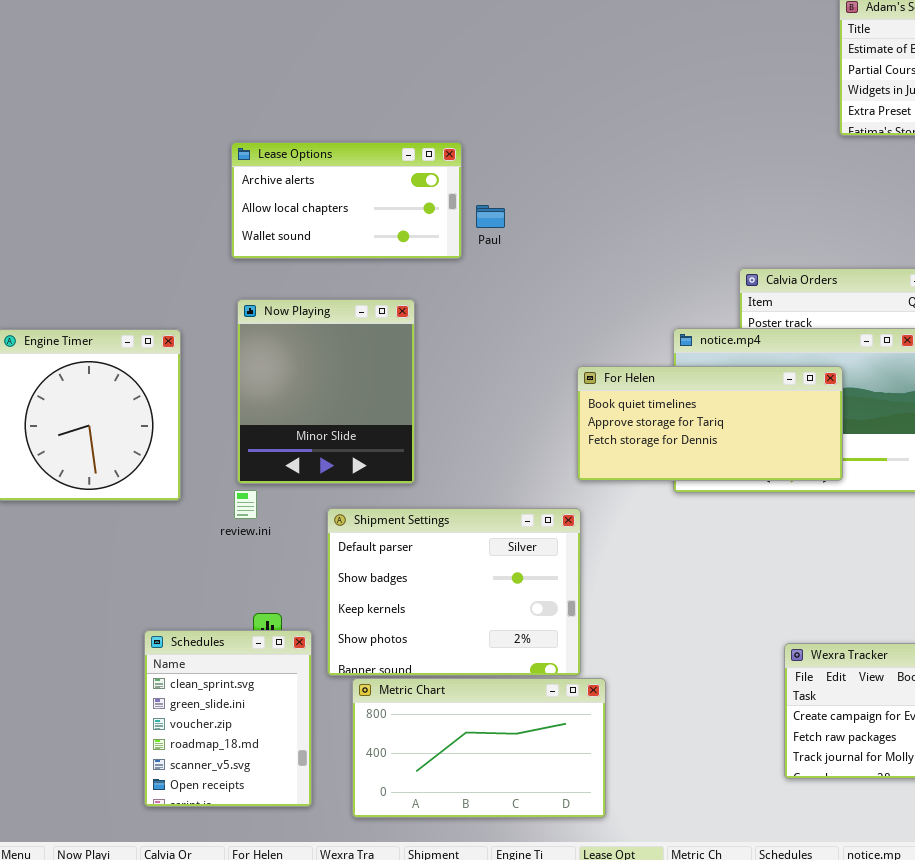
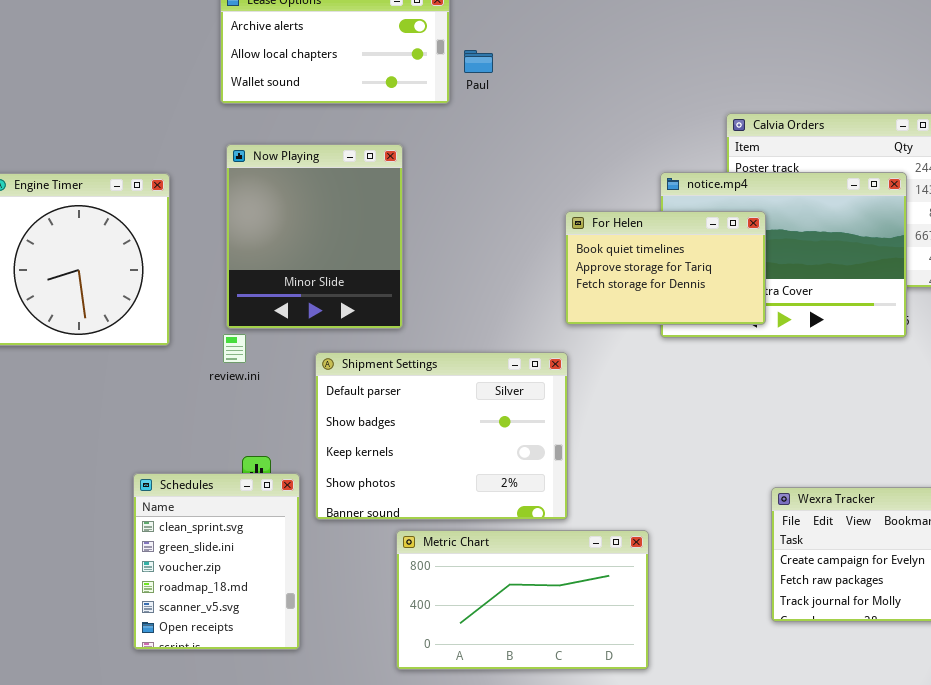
For Helen: [577,366,843,481] -> [565,211,766,325], resized
Metric Chart: [352,678,606,818] -> [396,530,649,670], moved

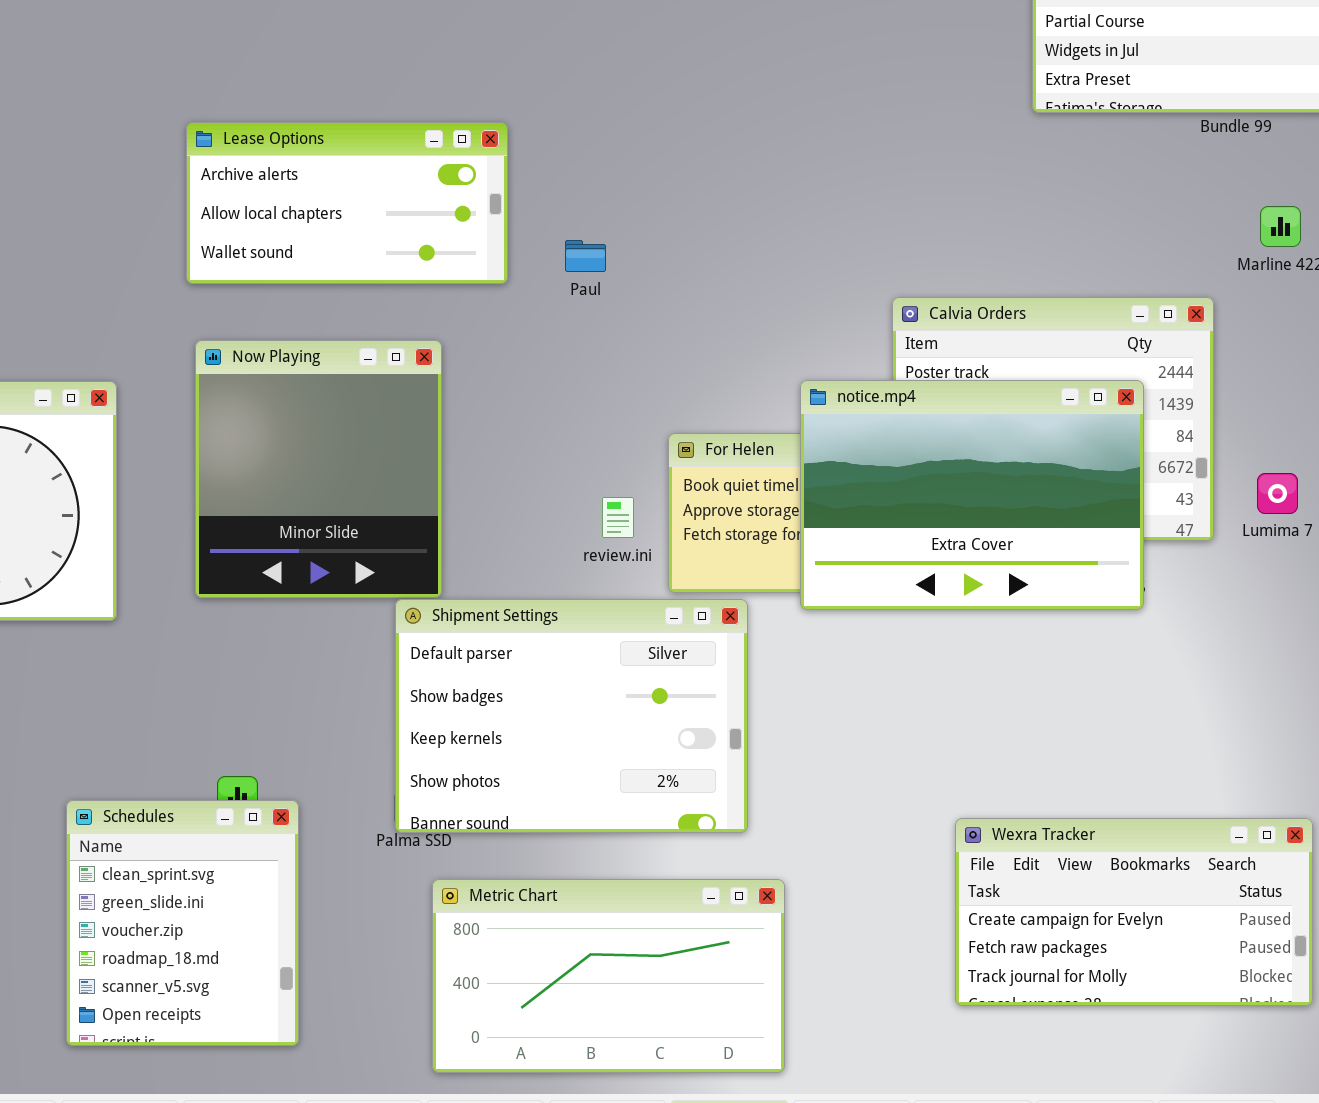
Paul: [464,50,493,73] -> [565,240,606,272], moved
notice.mp4: [660,172,907,338] -> [800,380,1144,610], raised
review.ini: [223,334,246,363] -> [602,497,634,538], moved
Shipment Settings: [315,352,568,520] -> [395,599,748,833], moved

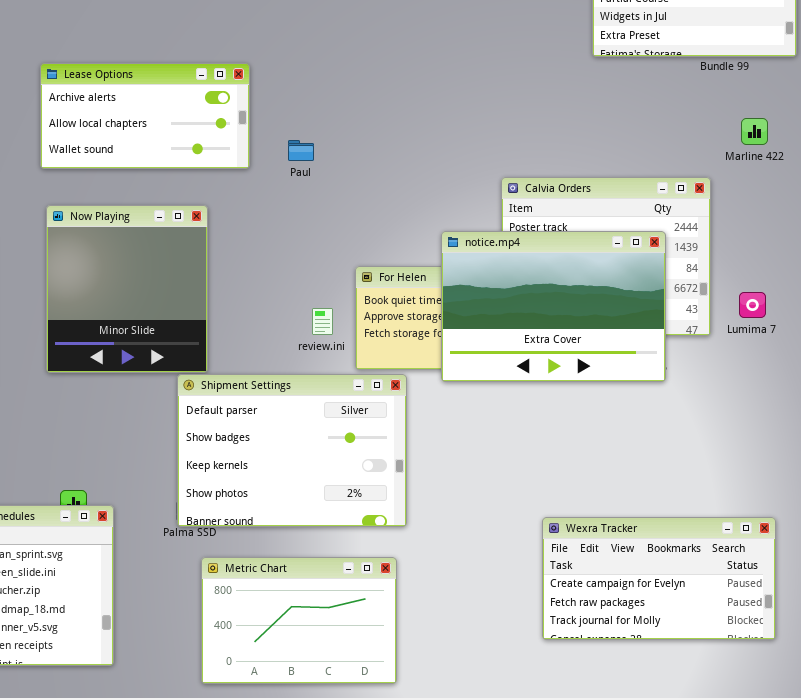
Metric Chart: [432,879,785,1073] -> [201,557,397,684], resized

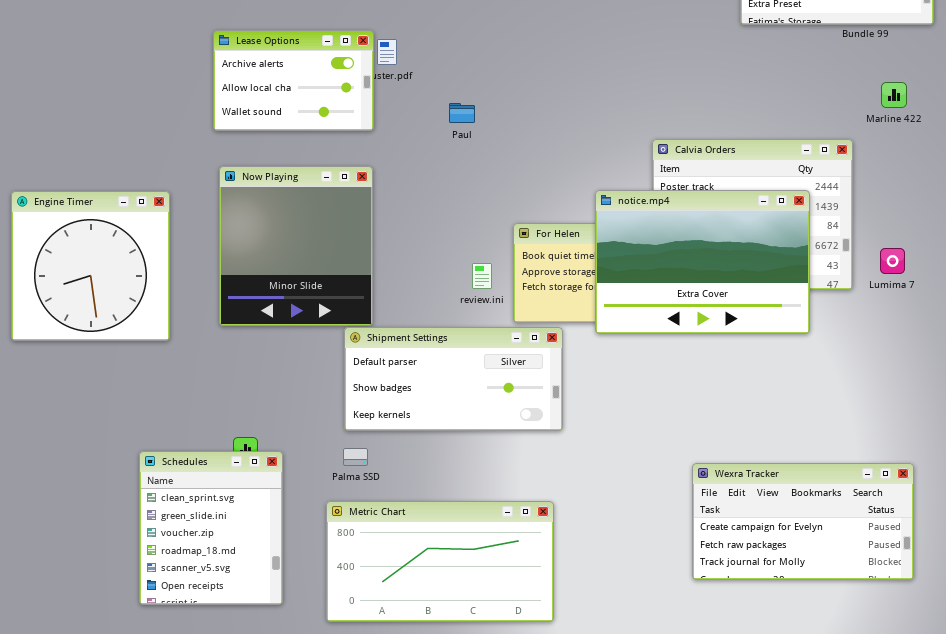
Lease Options: [40,63,250,169] -> [213,30,374,131], resized
Shipment Settings: [177,374,407,527] -> [344,327,563,431], resized
Metric Chart: [201,557,397,684] -> [326,501,554,622], resized

